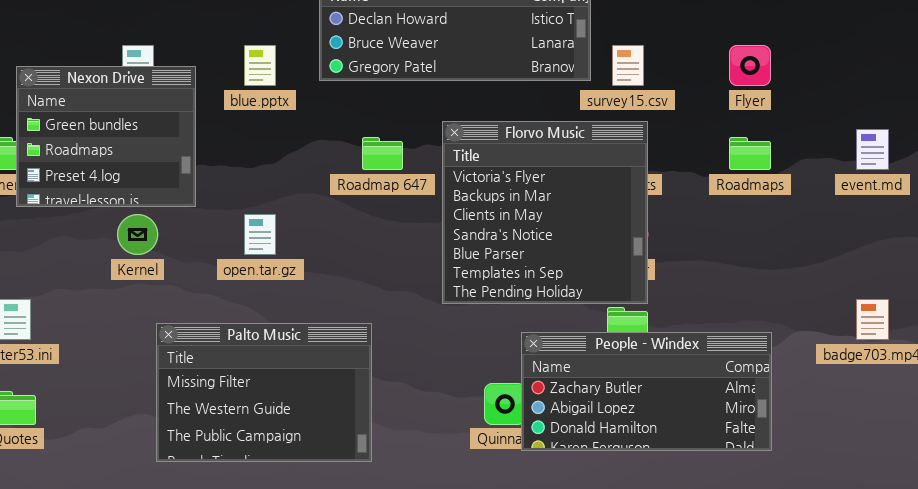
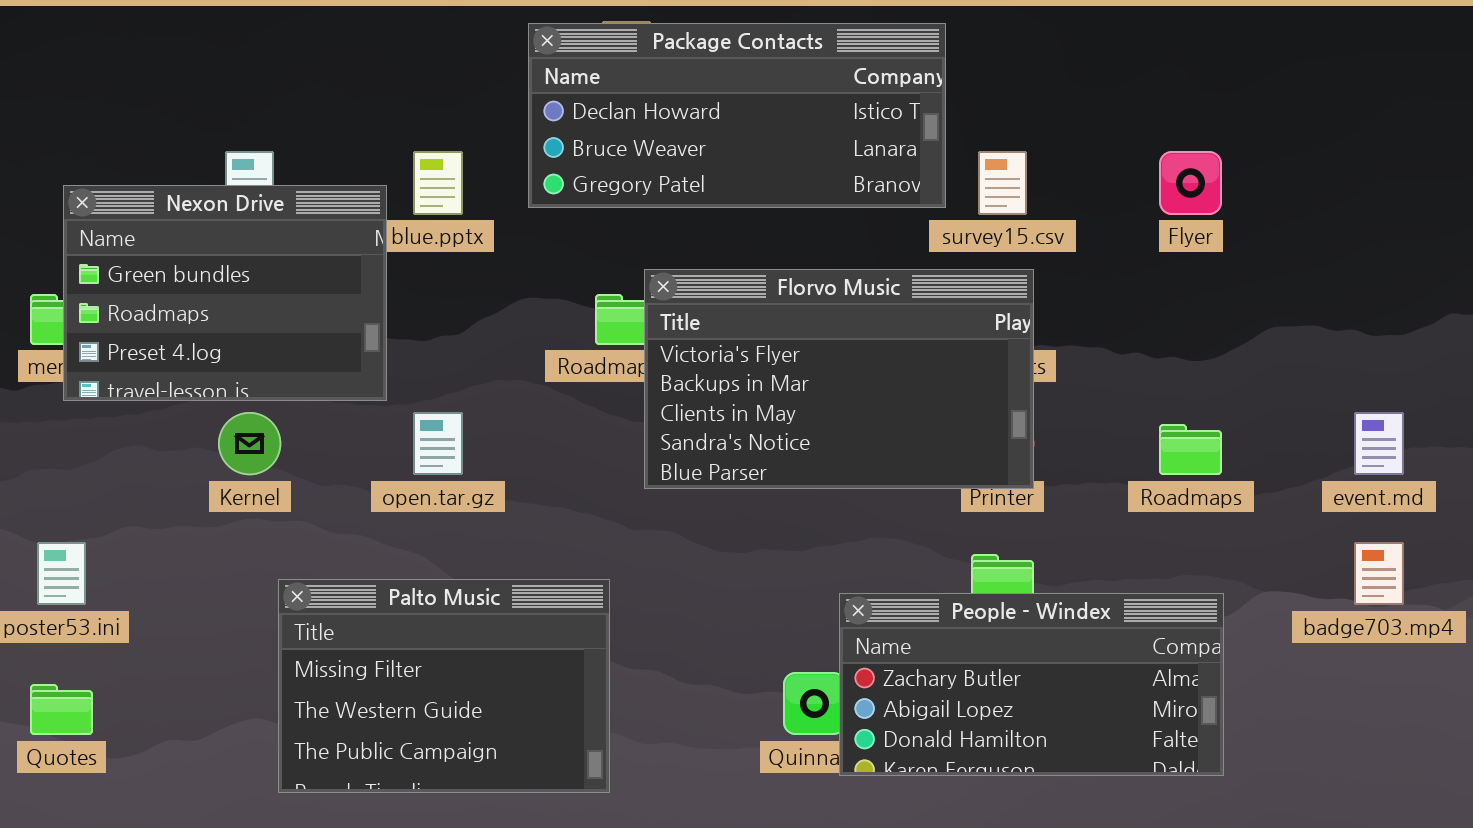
Nexon Drive: [16,66,196,207] -> [63,185,387,401], resized
Florvo Music: [442,121,648,304] -> [644,269,1034,489], resized
event.md: [856,129,889,170] -> [1354,412,1404,475], moved
Roadmaps: [729,137,771,170] -> [1159,424,1222,475], moved

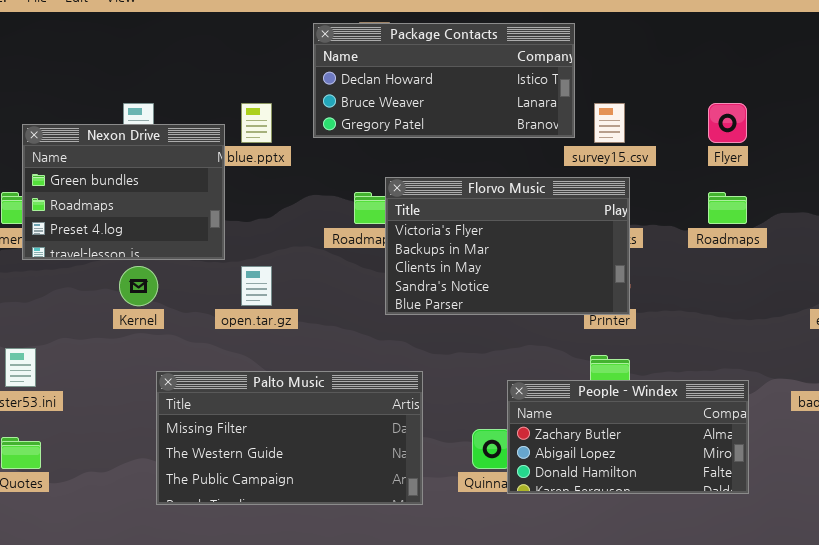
Roadmaps: [1159,424,1222,475] -> [708,192,747,224], moved
Palto Music: [278,579,610,793] -> [156,371,423,505], resized

